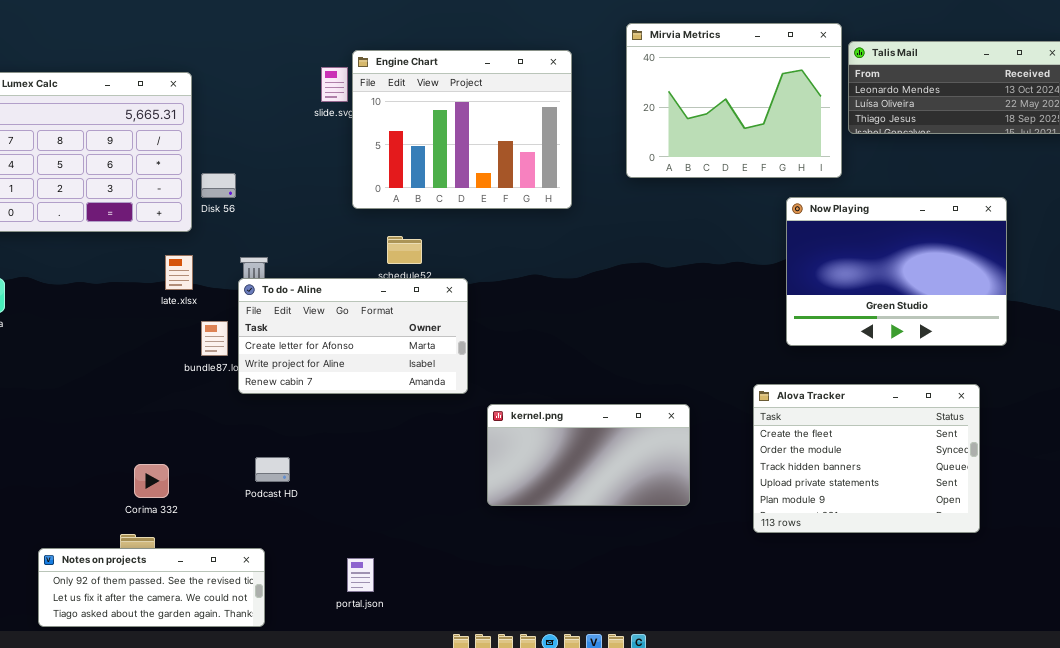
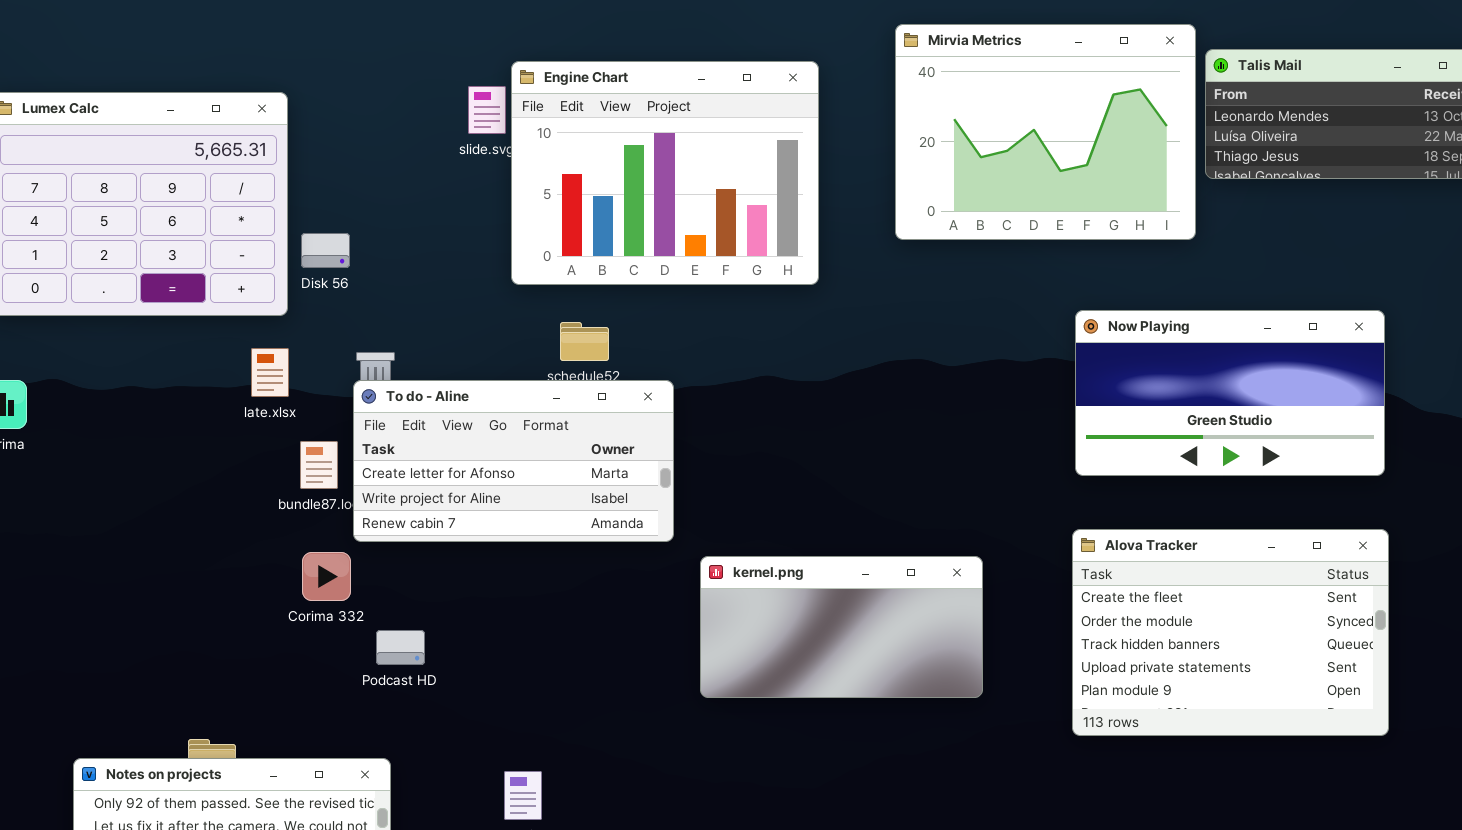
Now Playing: [786,197,1007,346] -> [1075,310,1385,476], moved, resized
Corima 332: [134,464,169,498] -> [302,552,351,601], moved

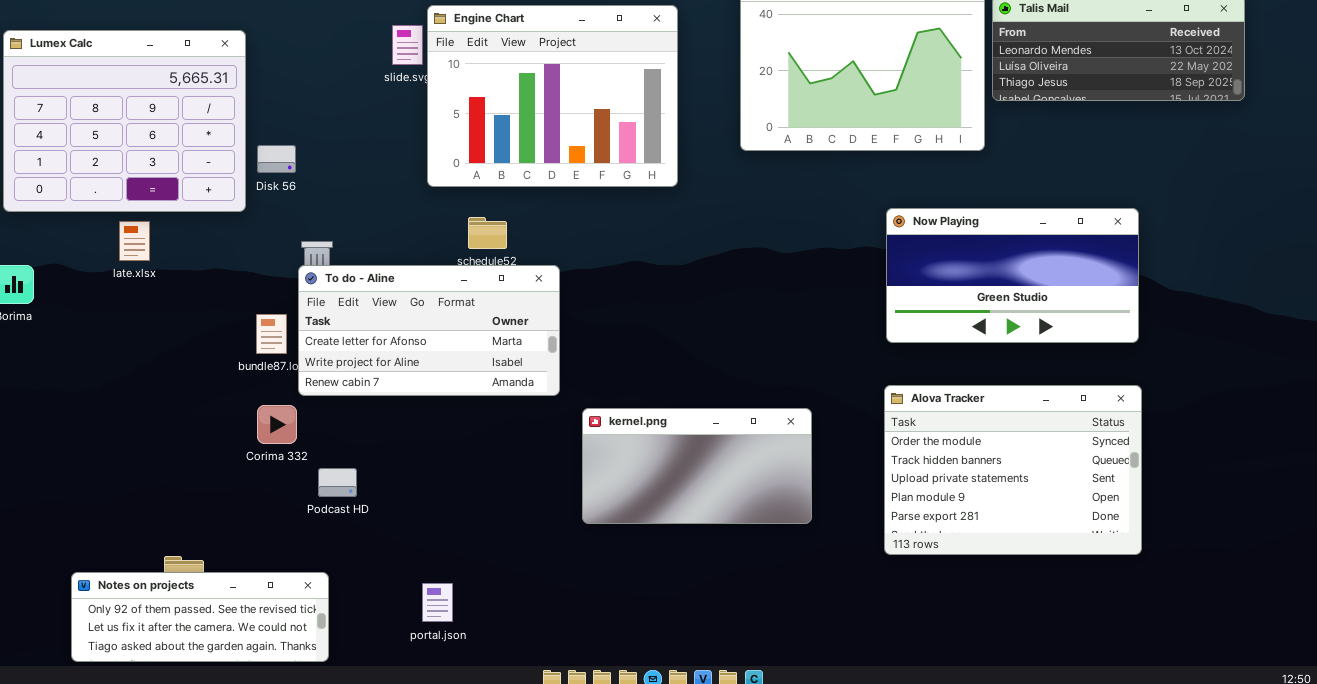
late.xlsx: [251,348,289,397] -> [119,221,150,261], moved
Alova Tracker: [1072,529,1389,736] -> [884,385,1142,555], scrolled down 1 row

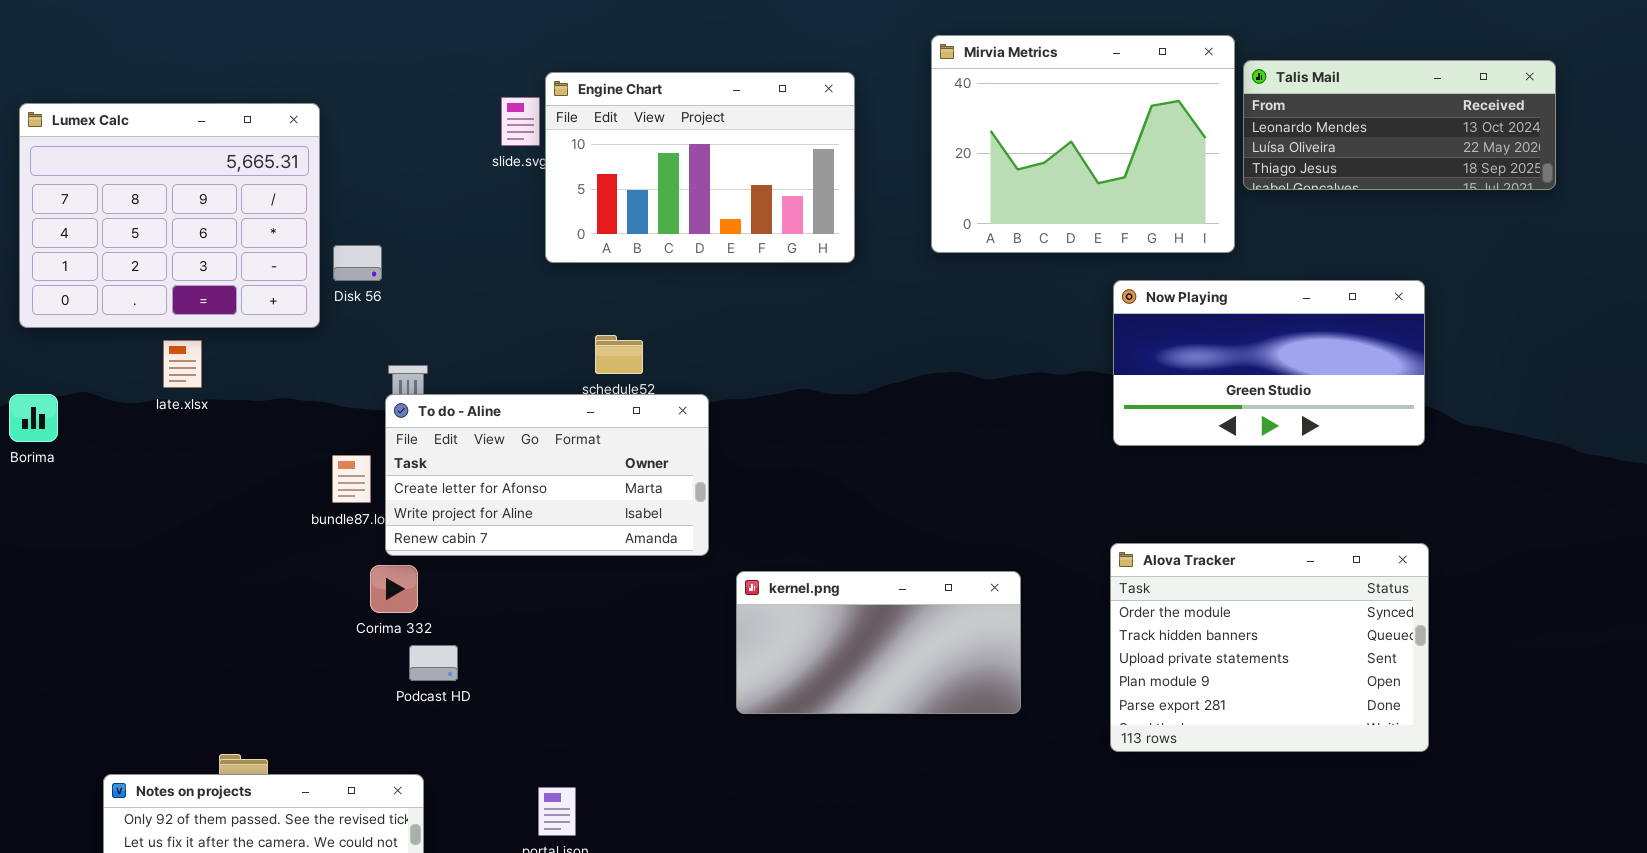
Engine Chart: [427,5,678,187] -> [545,72,855,263], resized
Now Playing: [886,208,1139,343] -> [1113,280,1425,446], moved
Corima 332: [257,405,297,444] -> [370,565,418,613], moved

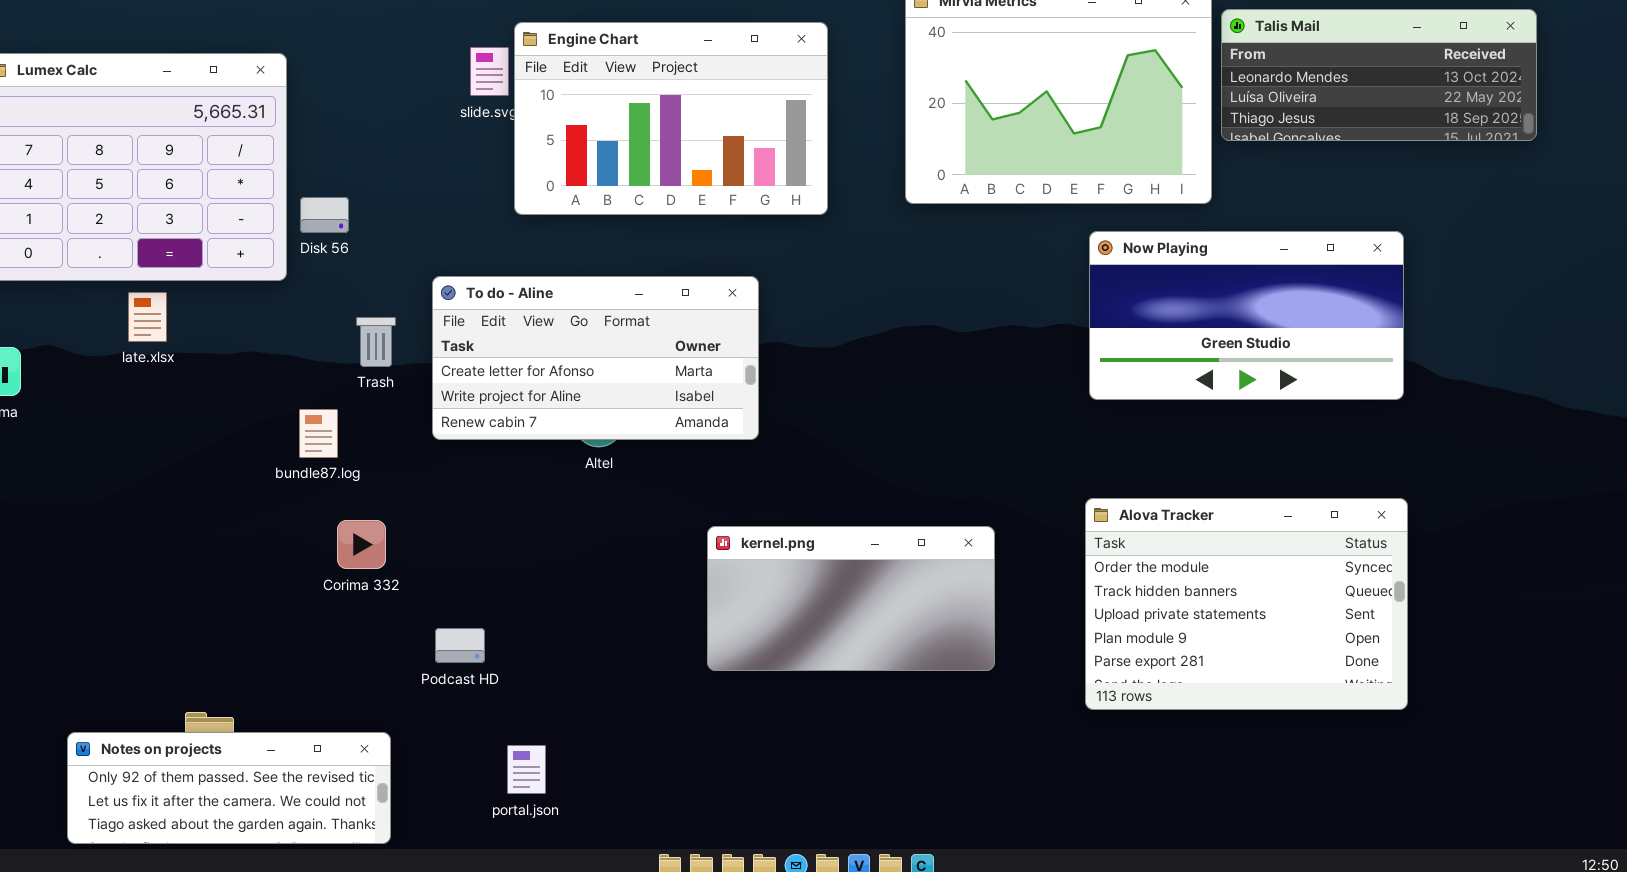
To do - Aline: [385,394,709,556] -> [432,276,759,440], moved
Podcast HD: [409,645,458,681] -> [435,628,485,663], moved

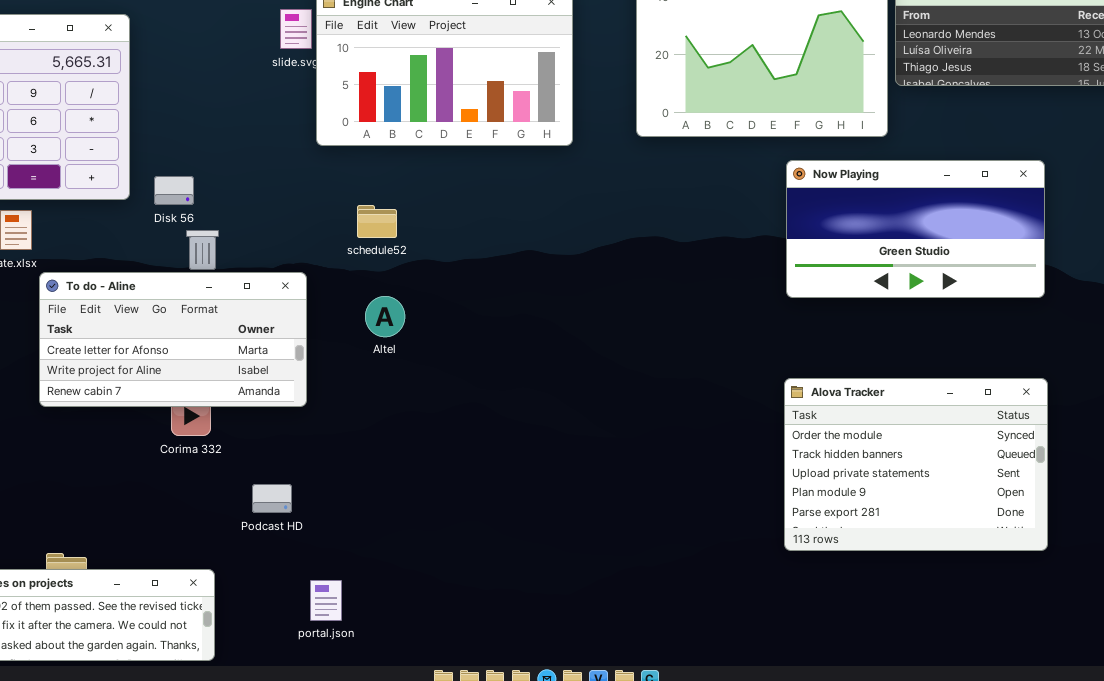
Disk 56: [300,197,349,233] -> [154,176,194,205], moved
To do - Aline: [432,276,759,440] -> [39,272,307,407], moved
kernel.png: [707,526,995,671] -> none, closed

